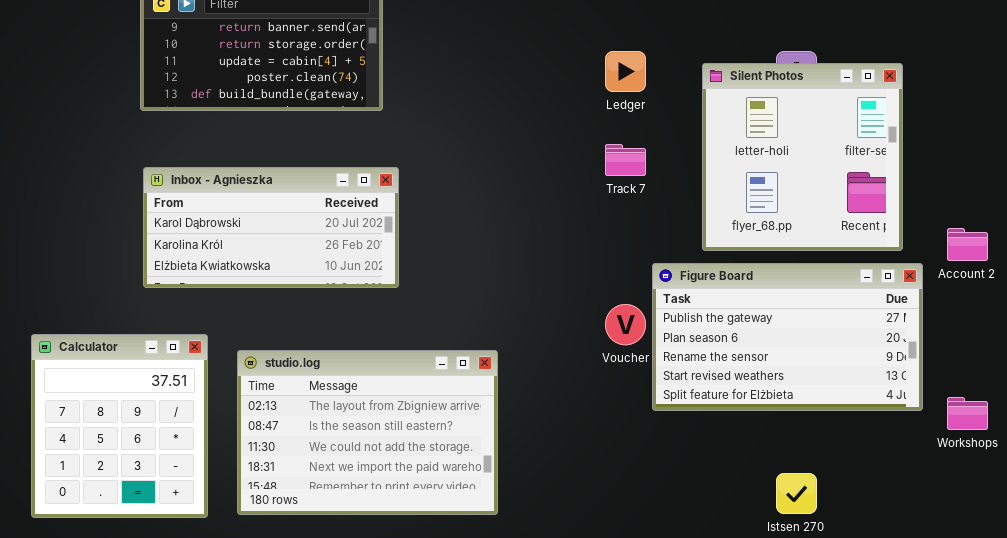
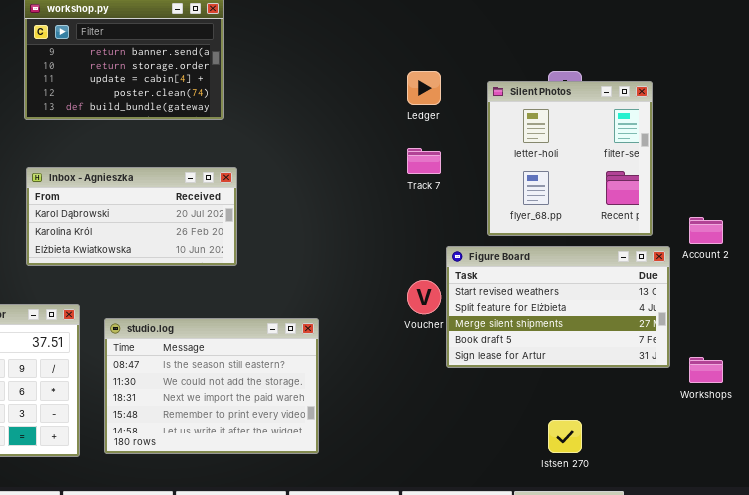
Figure Board: [652,263,923,411] -> [446,246,670,368], scrolled down 3 rows
studio.log: [237,350,498,515] -> [104,318,319,454], scrolled down 1 row

